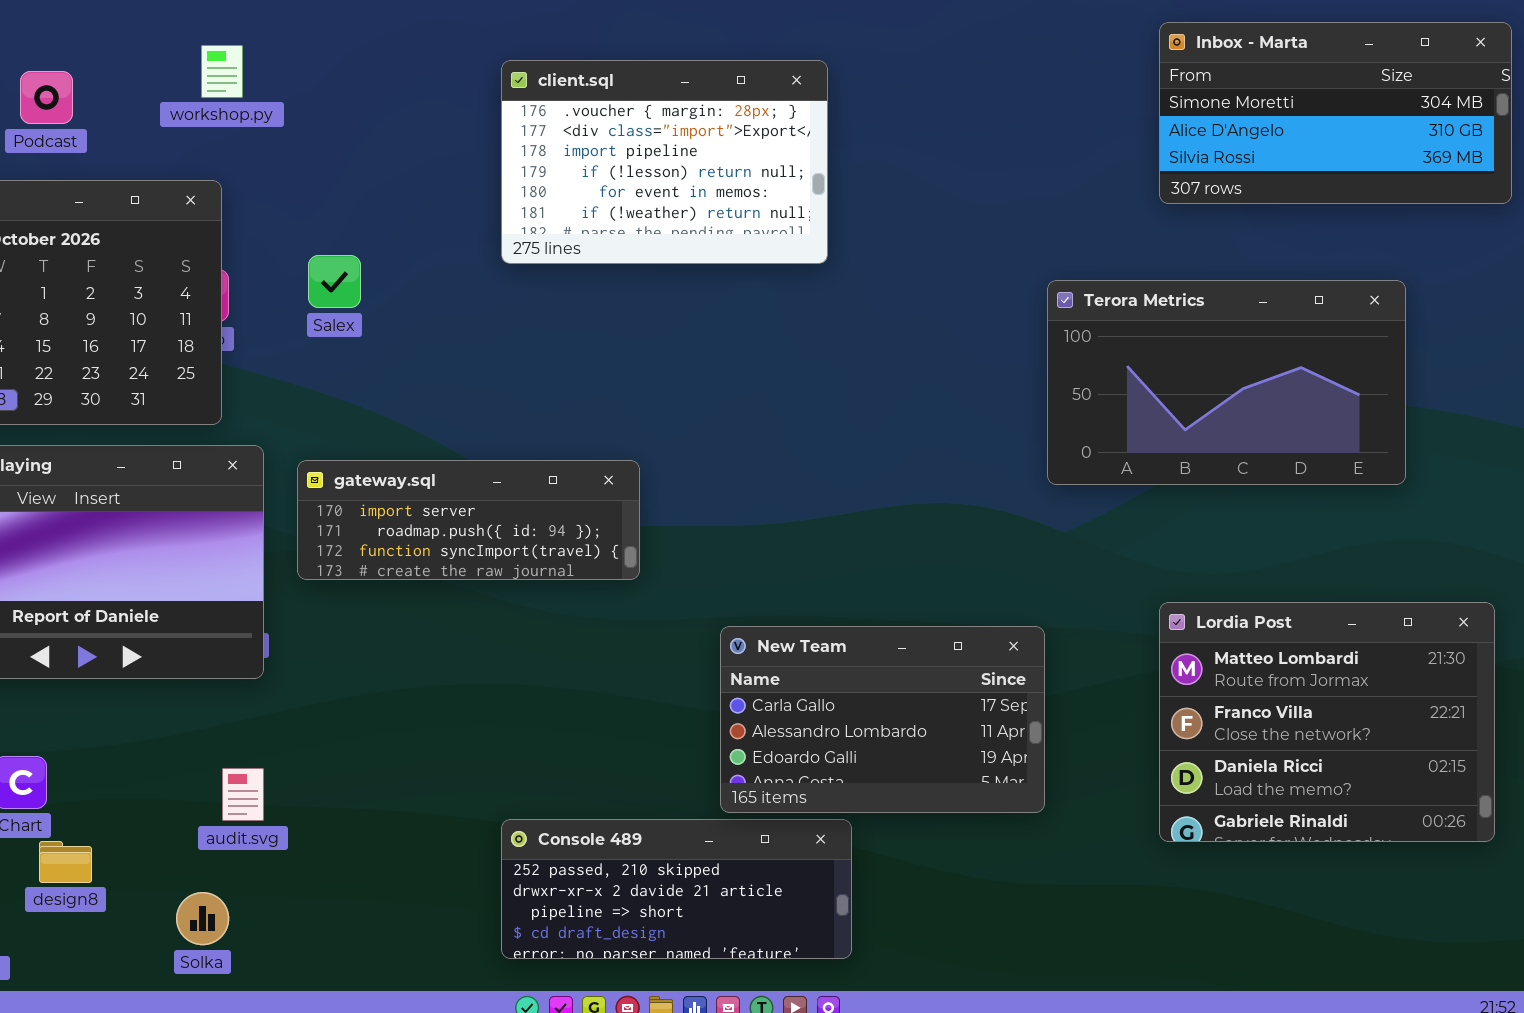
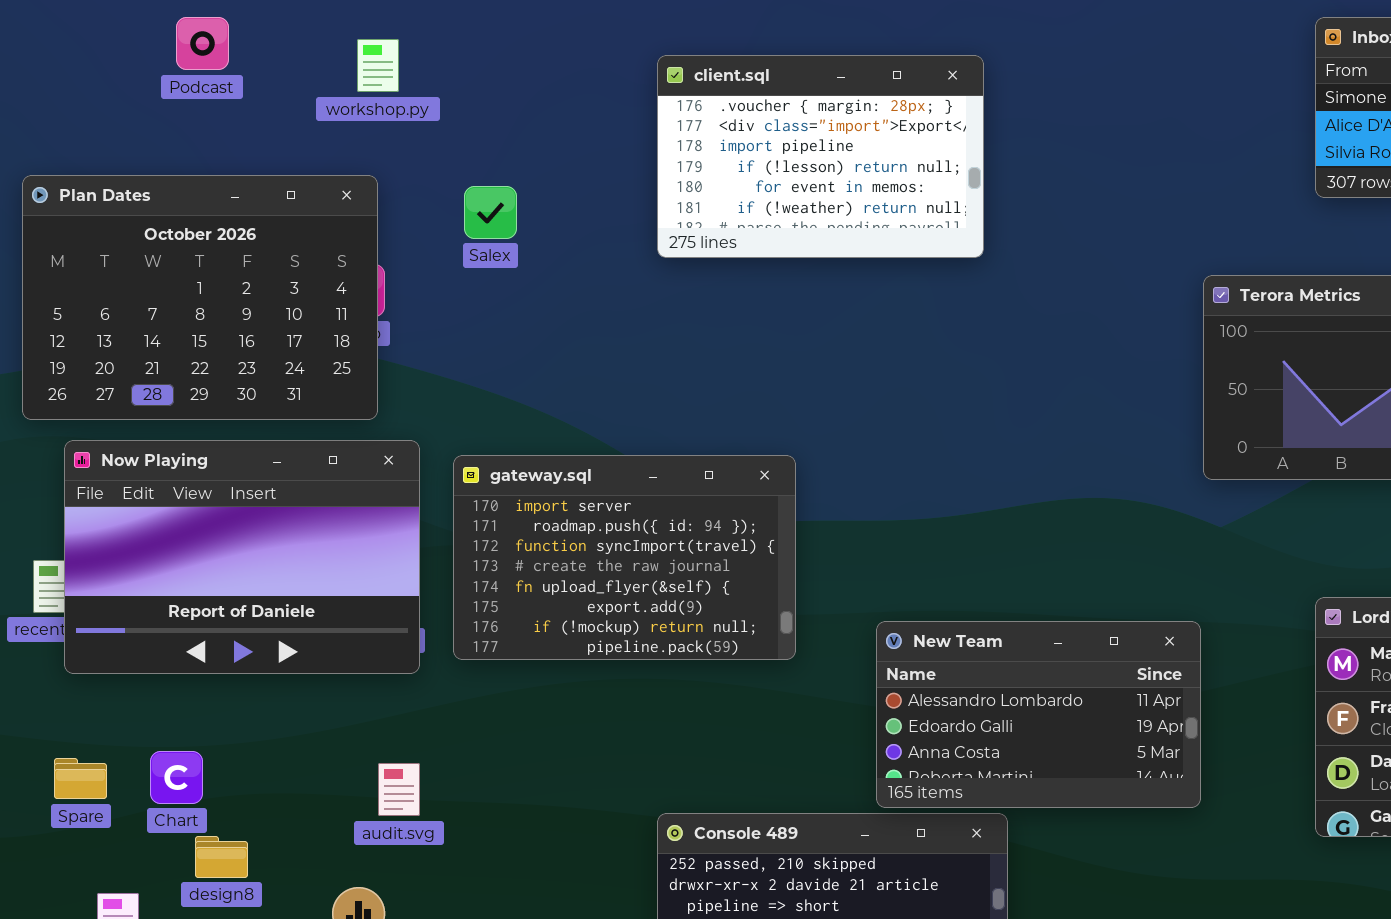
Podcast: [20,71,73,124] -> [176,17,229,70], moved
Salex: [308,255,361,308] -> [464,186,517,239], moved
gateway.sql: [297,460,640,580] -> [453,455,796,660], resized
New Team: [720,626,1045,813] -> [876,621,1201,808], scrolled down 1 row

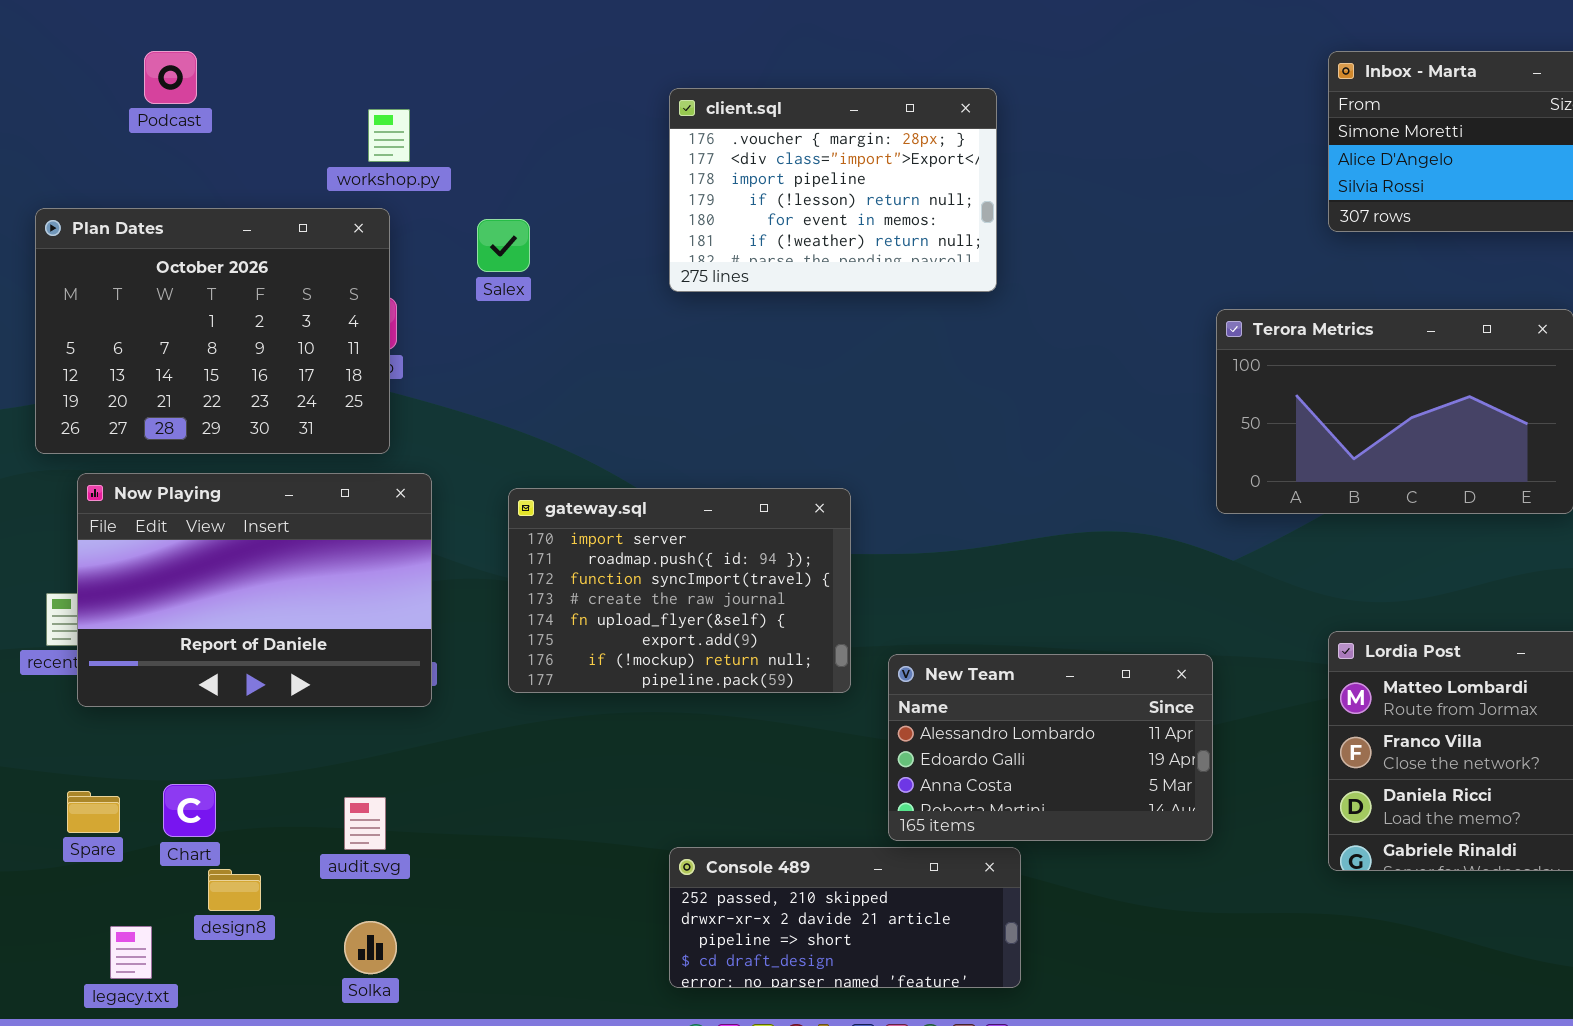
Podcast: [176,17,229,70] -> [144,51,197,104], moved
workshop.py: [357,39,399,92] -> [368,109,410,162], moved
gateway.sql: [453,455,796,660] -> [508,488,851,693], moved
audit.svg: [378,763,420,816] -> [344,797,386,850], moved

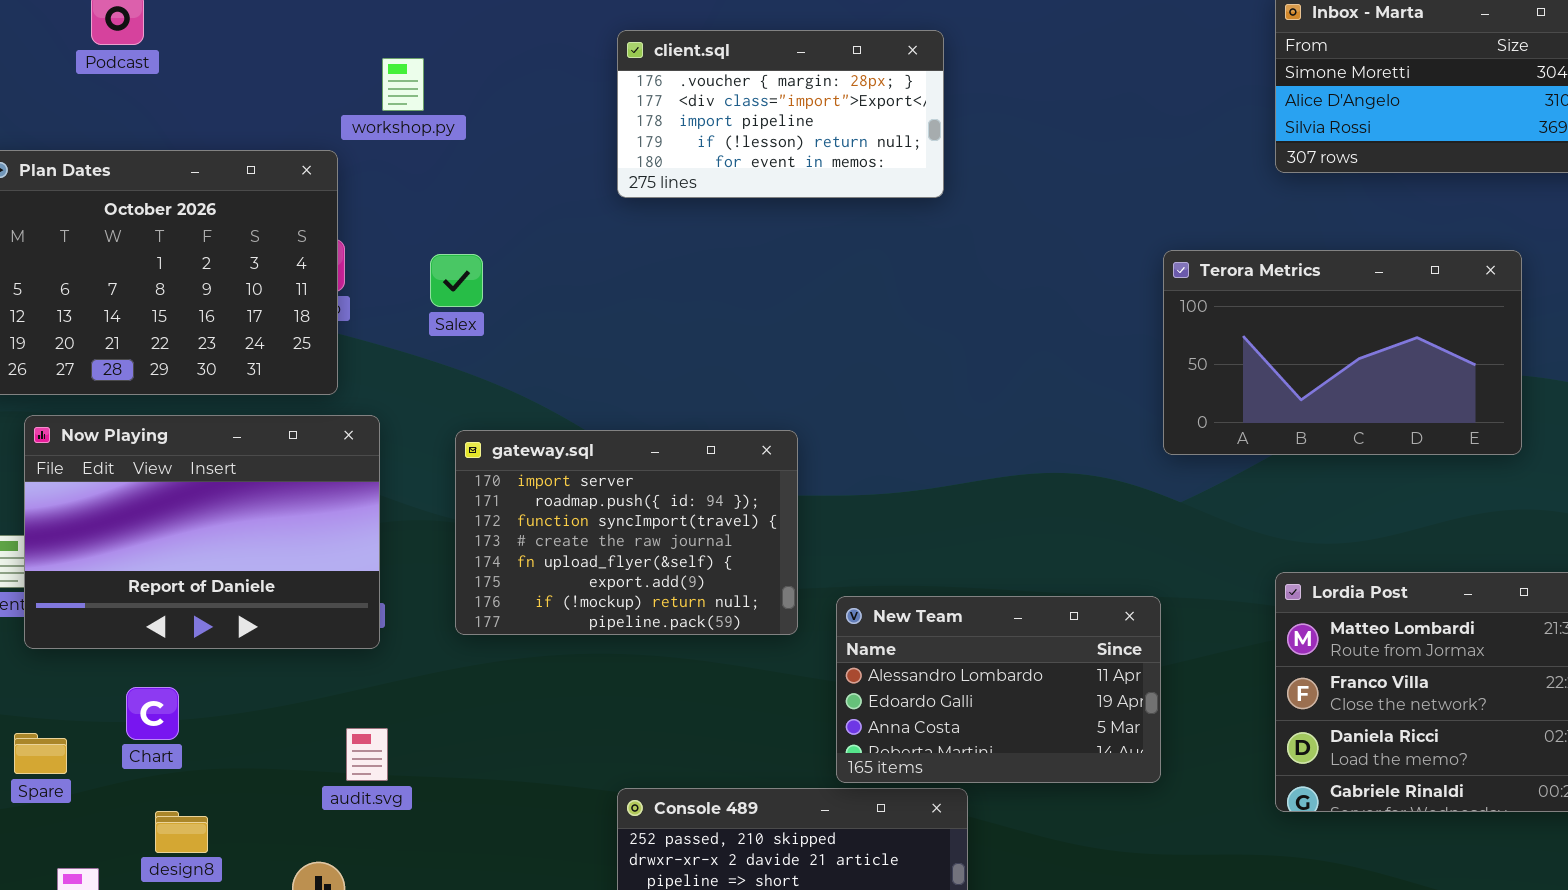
client.sql: [669,88,997,292] -> [617,30,944,198], resized
workshop.py: [368,109,410,162] -> [382,58,424,111], moved
Salex: [477,219,530,272] -> [430,254,483,307], moved
Chart: [163,784,216,837] -> [126,687,179,740], moved
audit.svg: [344,797,386,850] -> [346,728,388,781], moved

